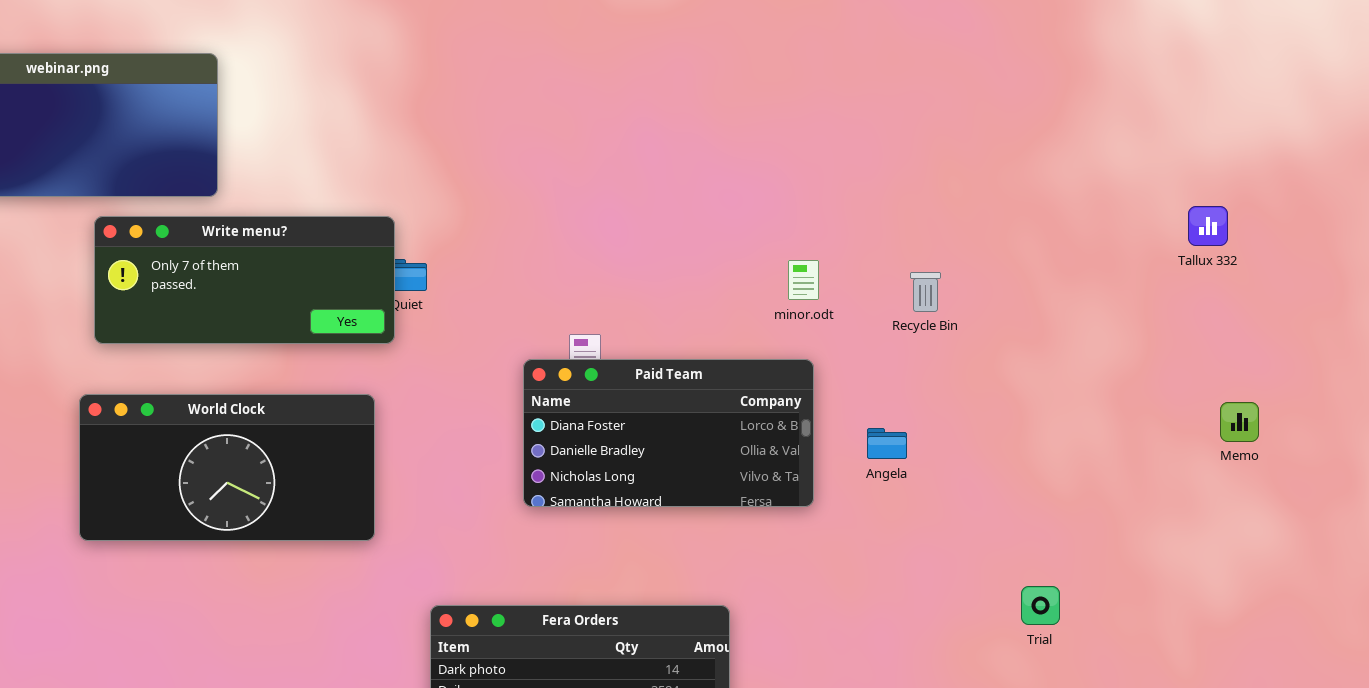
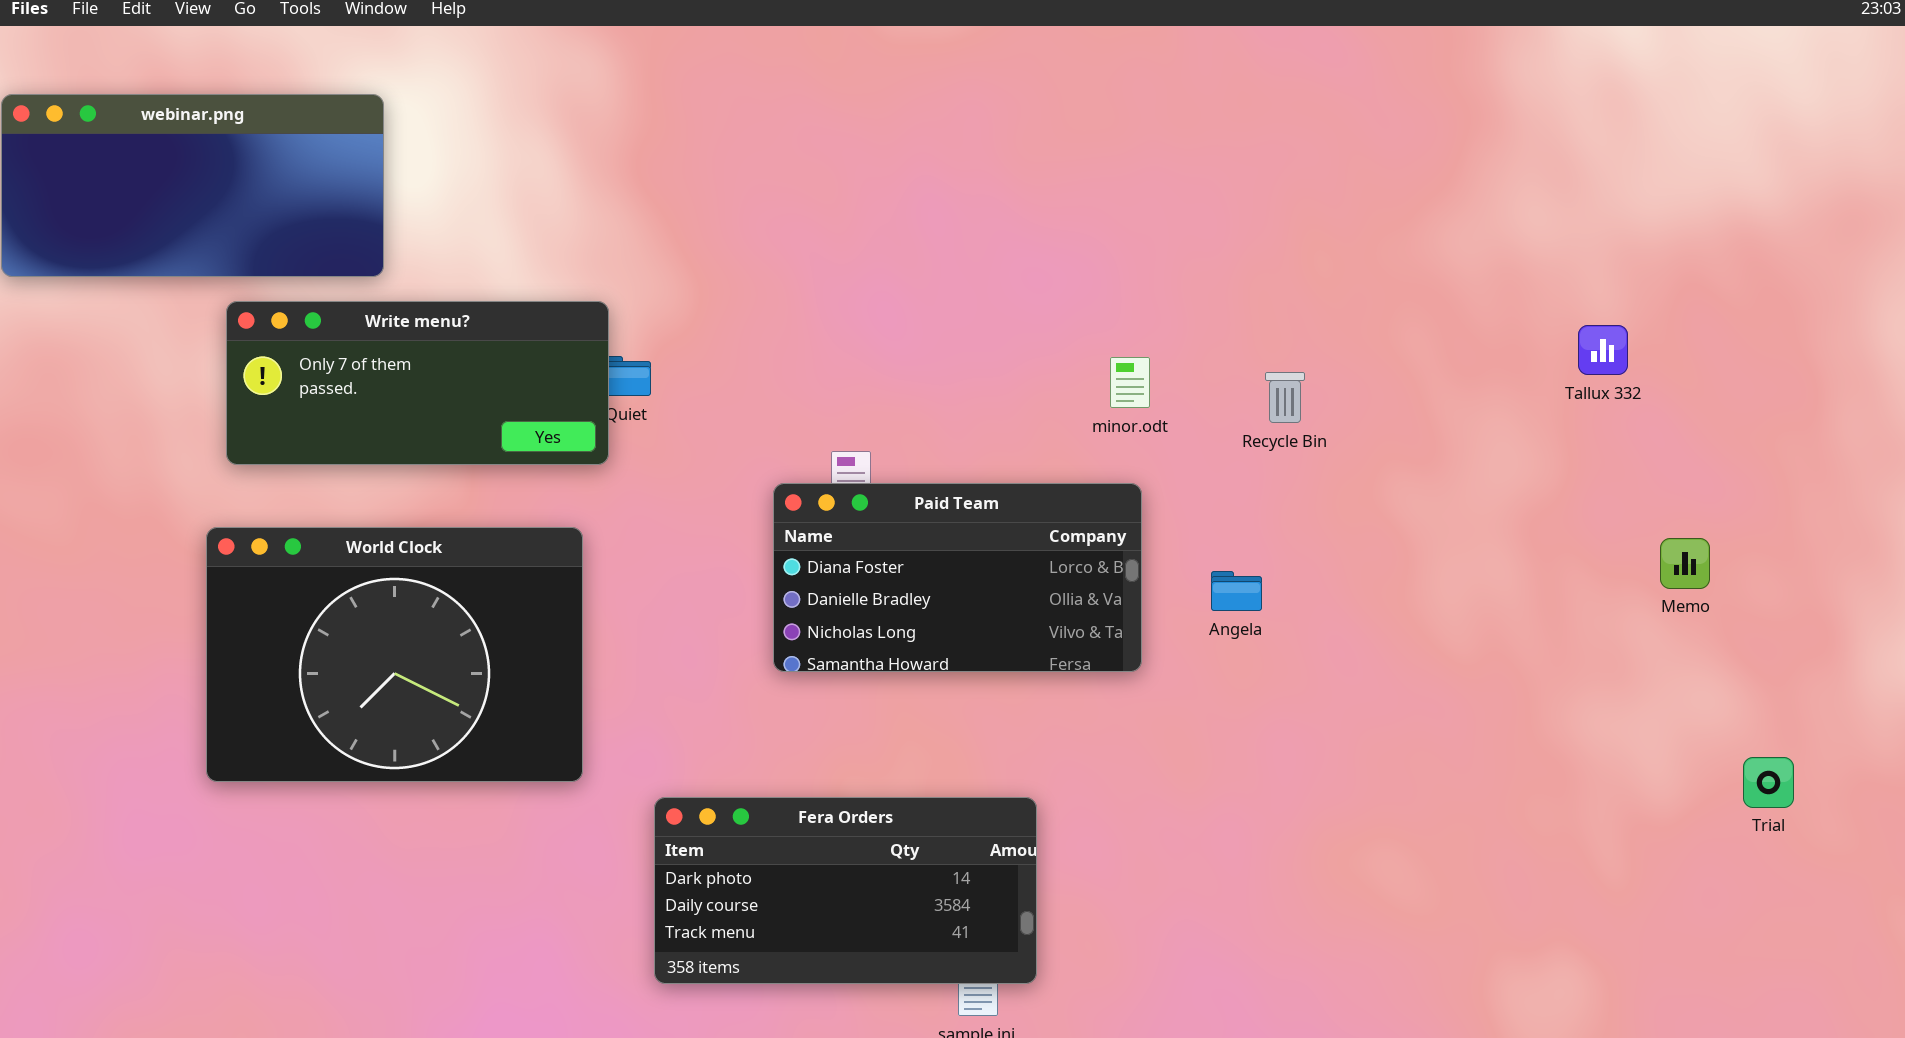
Tallux 332: [1188,206,1228,246] -> [1578,325,1628,375], moved
World Clock: [79,394,375,541] -> [206,527,583,782], resized
Trial: [1021,586,1060,625] -> [1743,757,1794,808], moved

